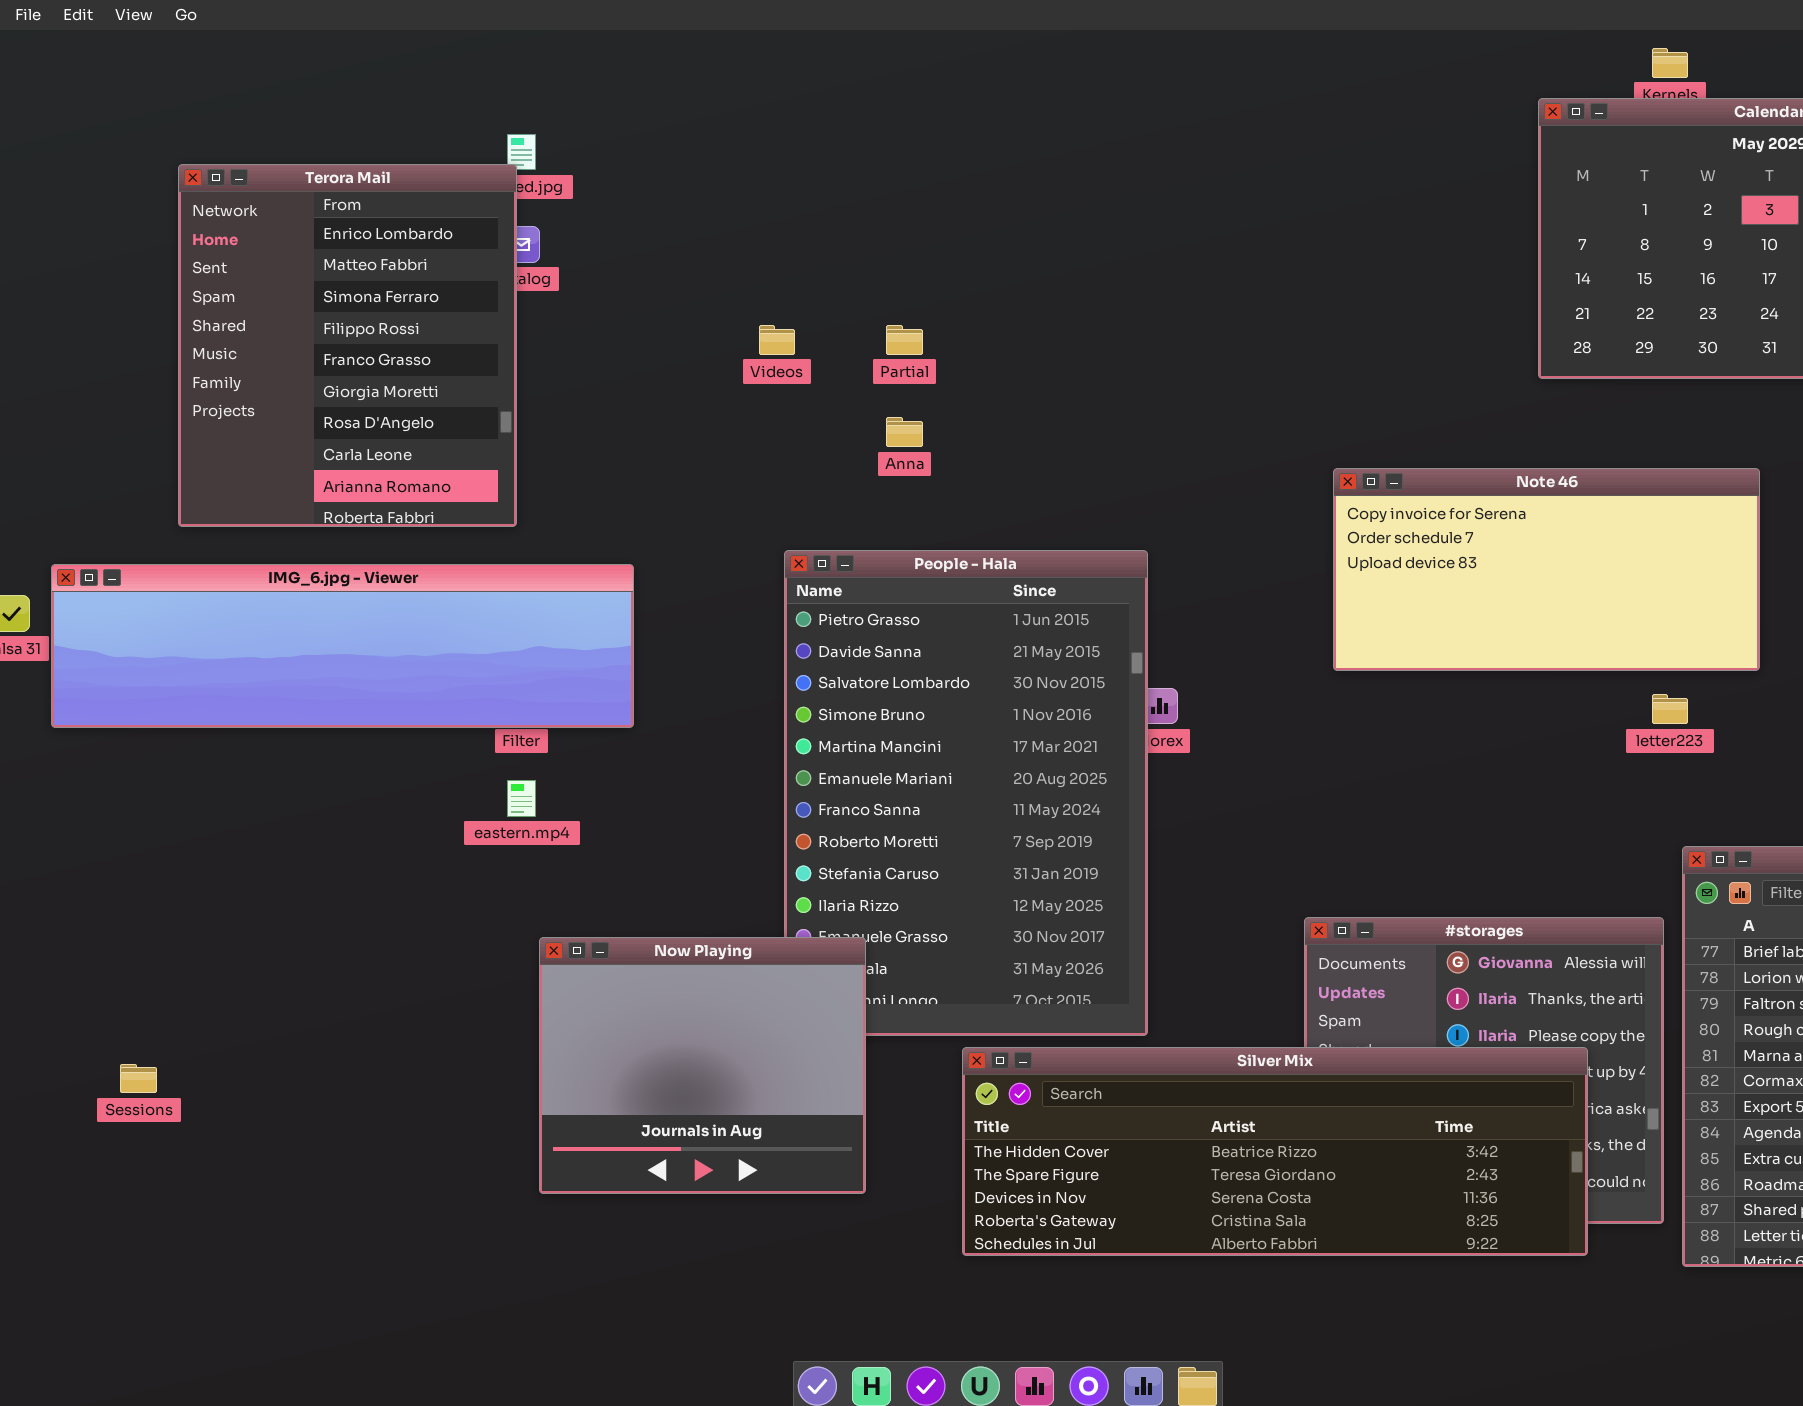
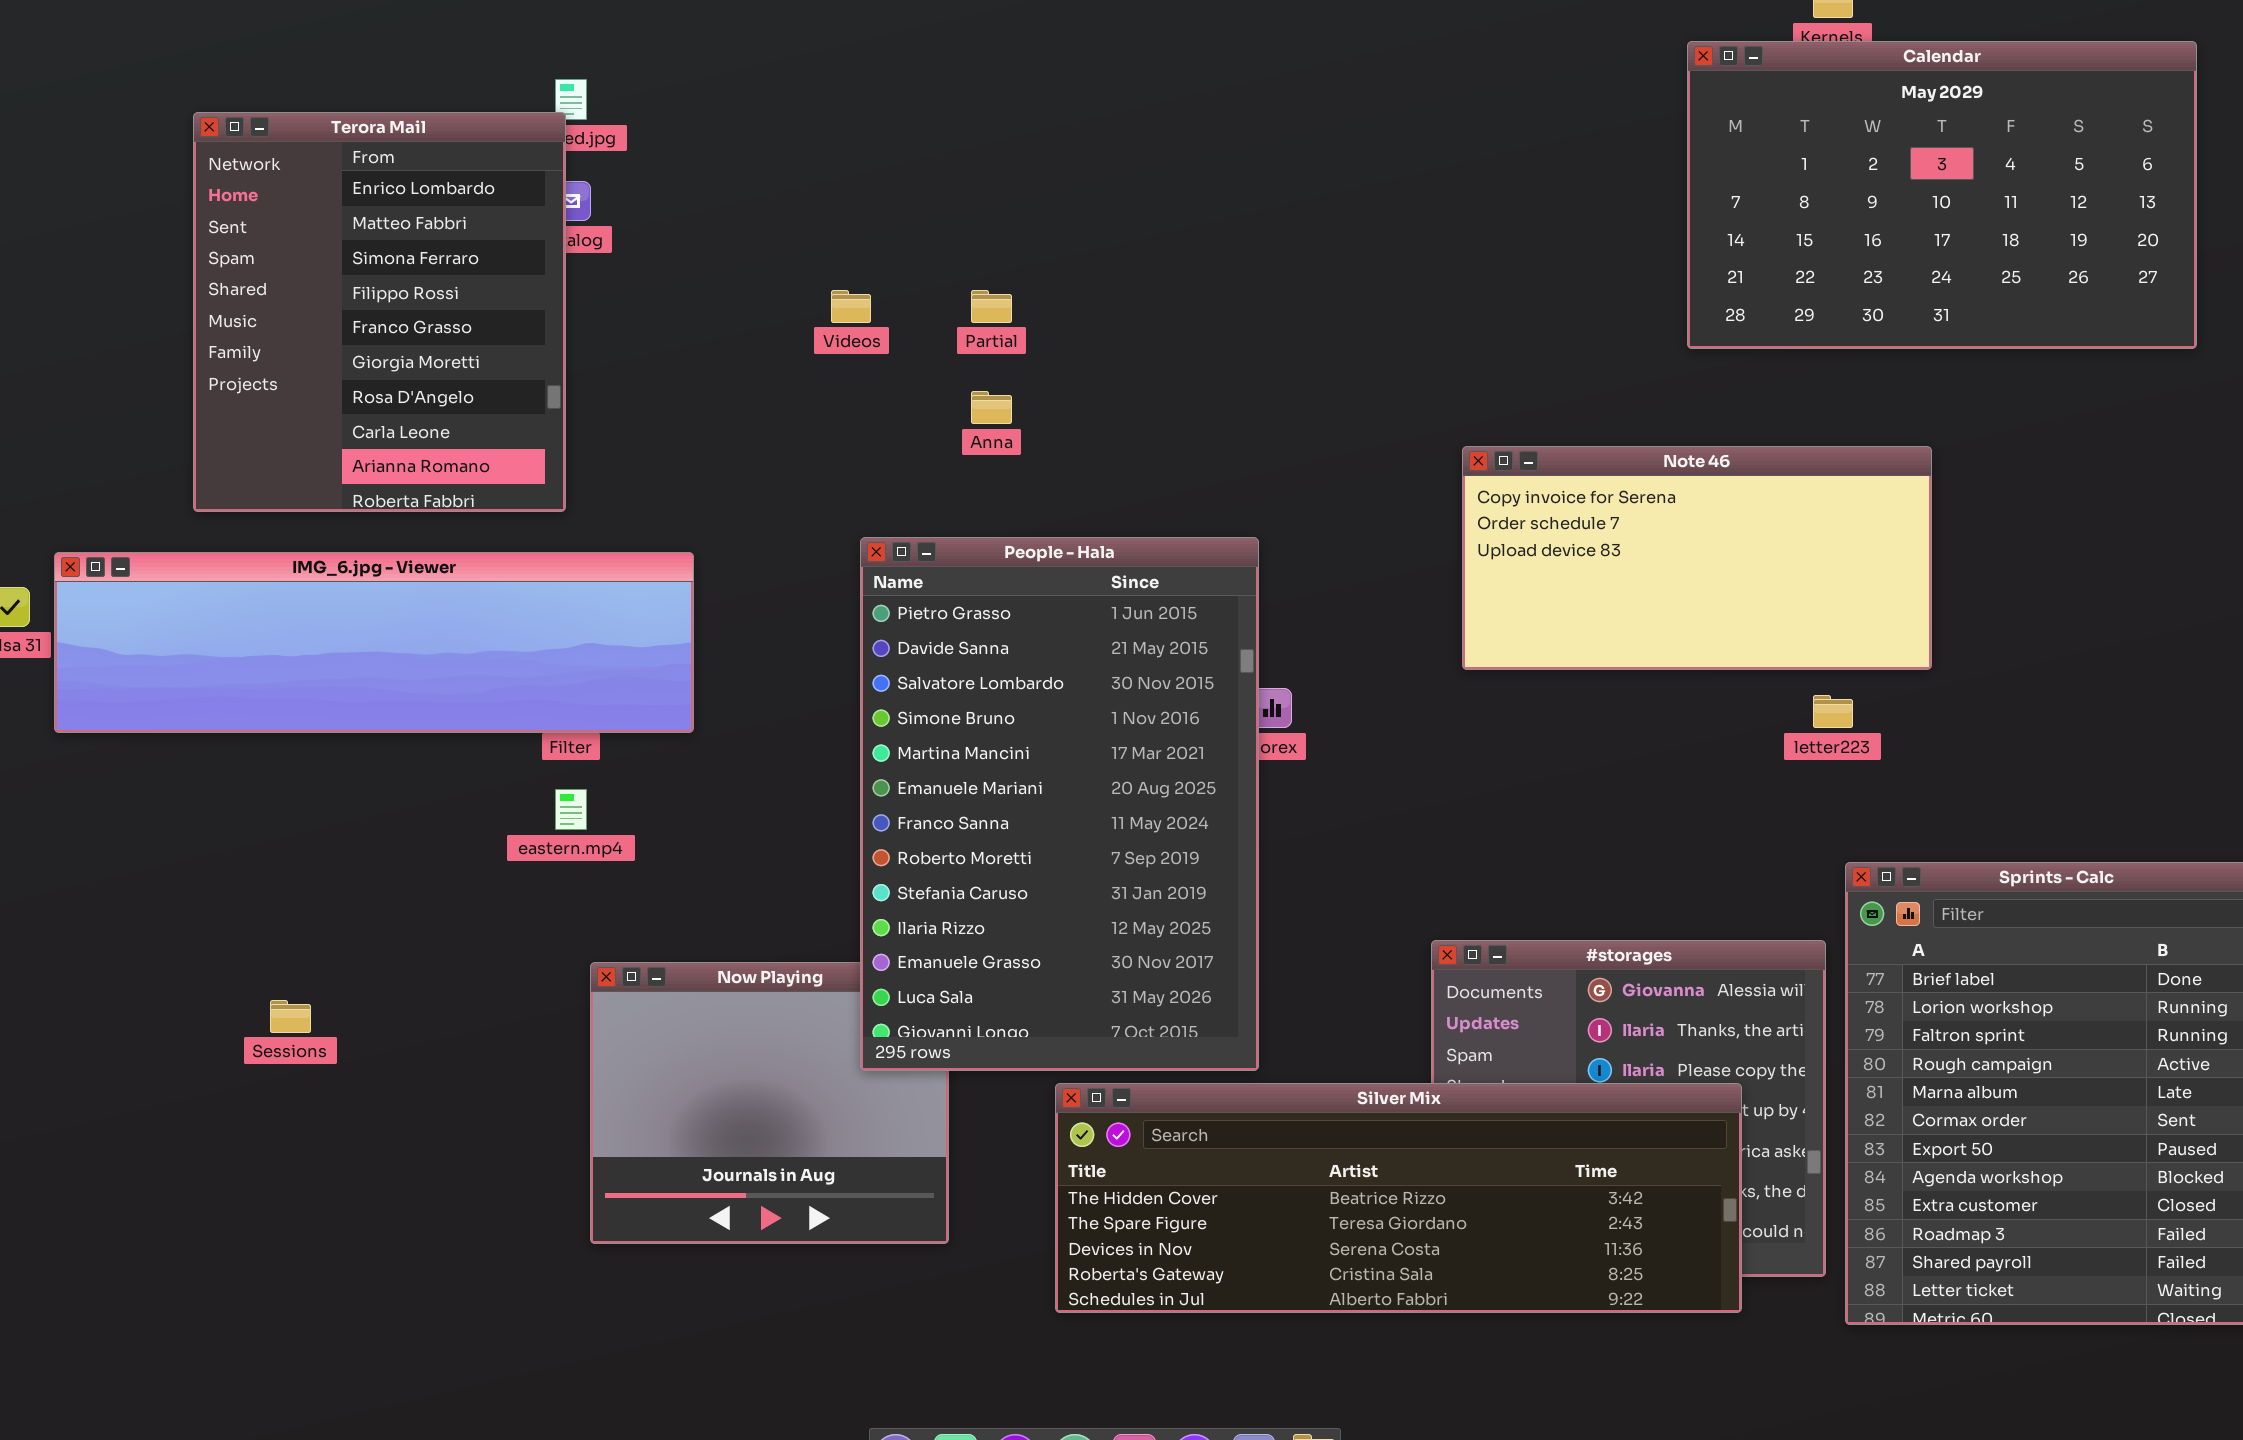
People - Hala: [784,550,1148,1036] -> [860,537,1259,1071], raised
Sessions: [120,1064,157,1093] -> [270,1000,311,1033], moved

